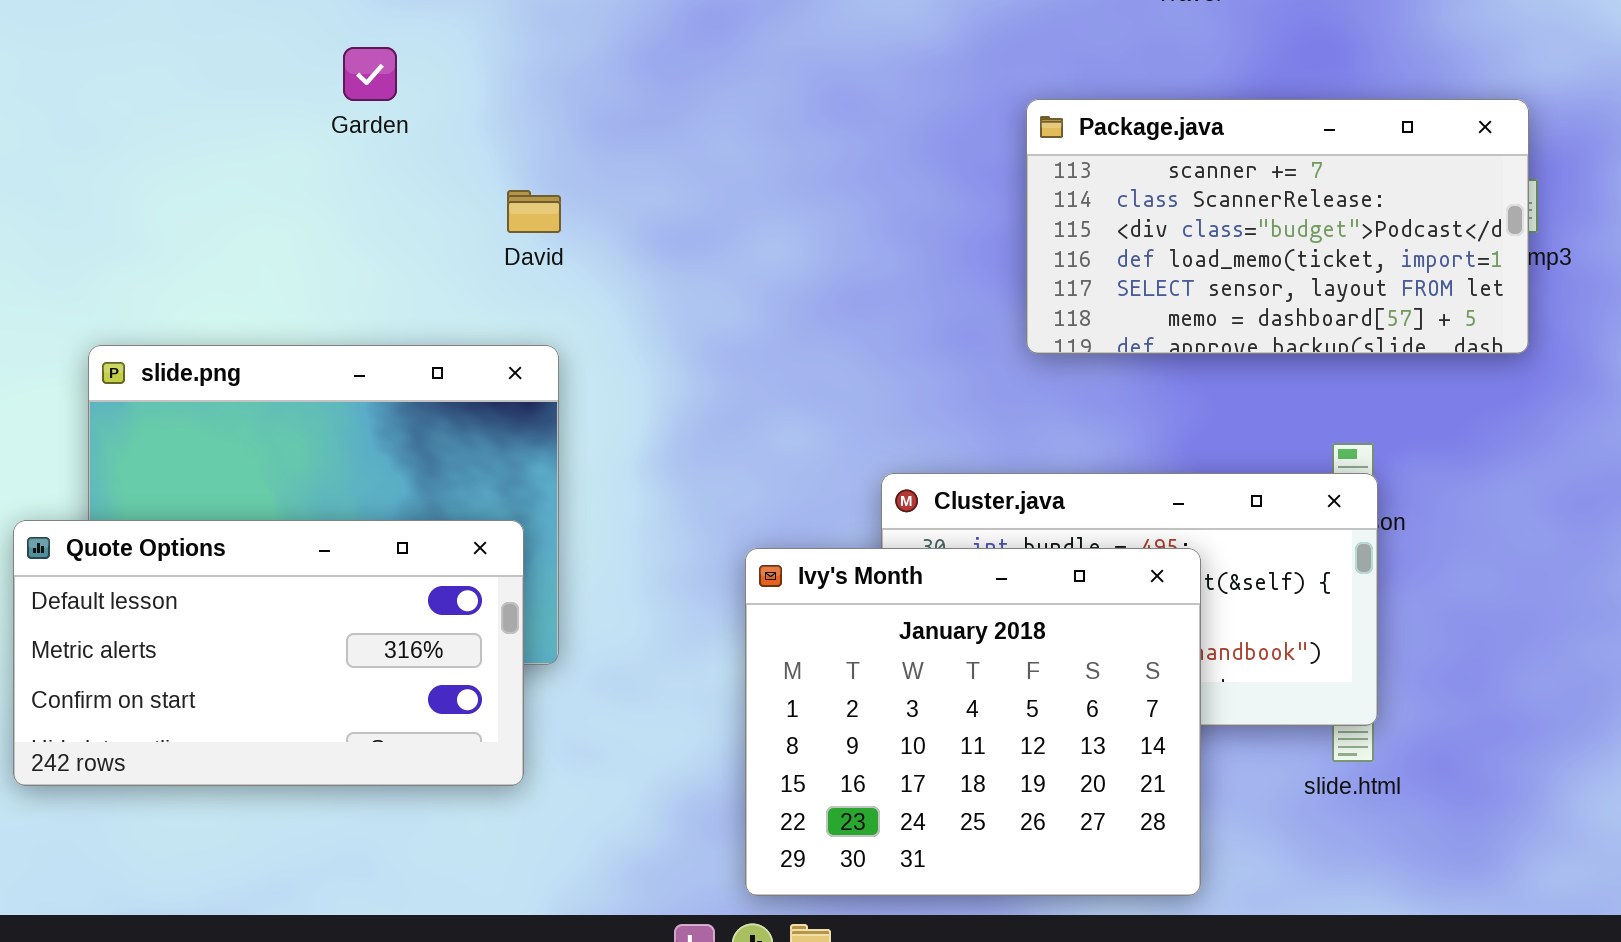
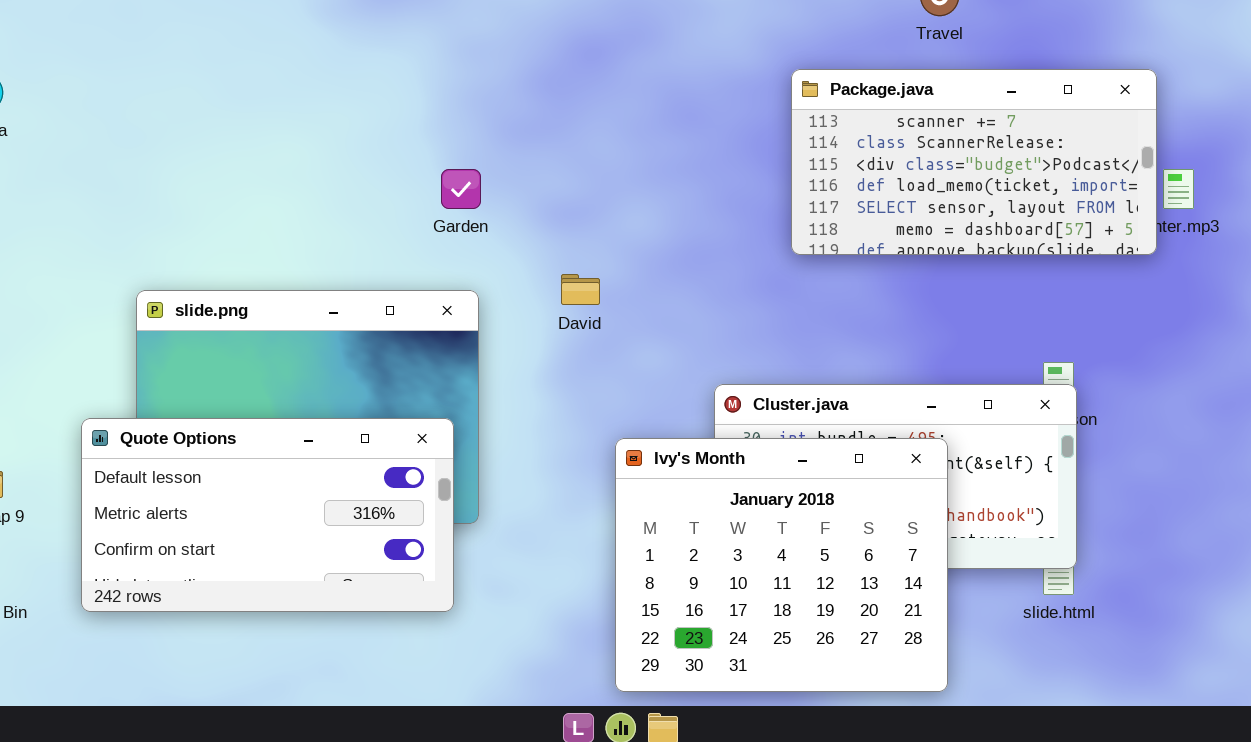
Garden: [343,47,397,101] -> [441,169,481,209], moved
Package.java: [1026,99,1529,354] -> [791,69,1157,255], moved
David: [507,190,561,233] -> [561,274,600,305], moved

